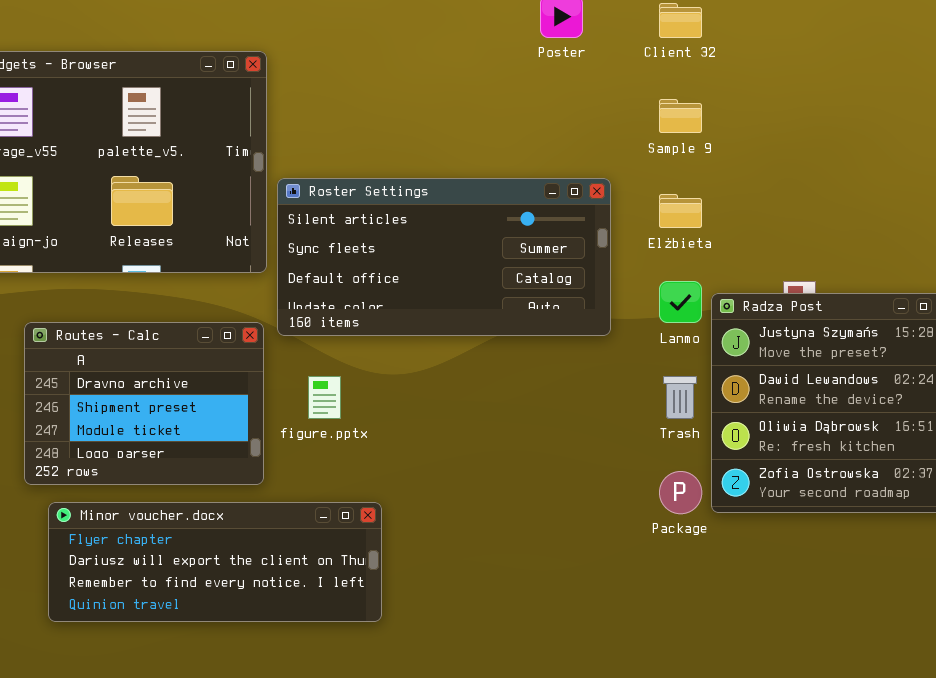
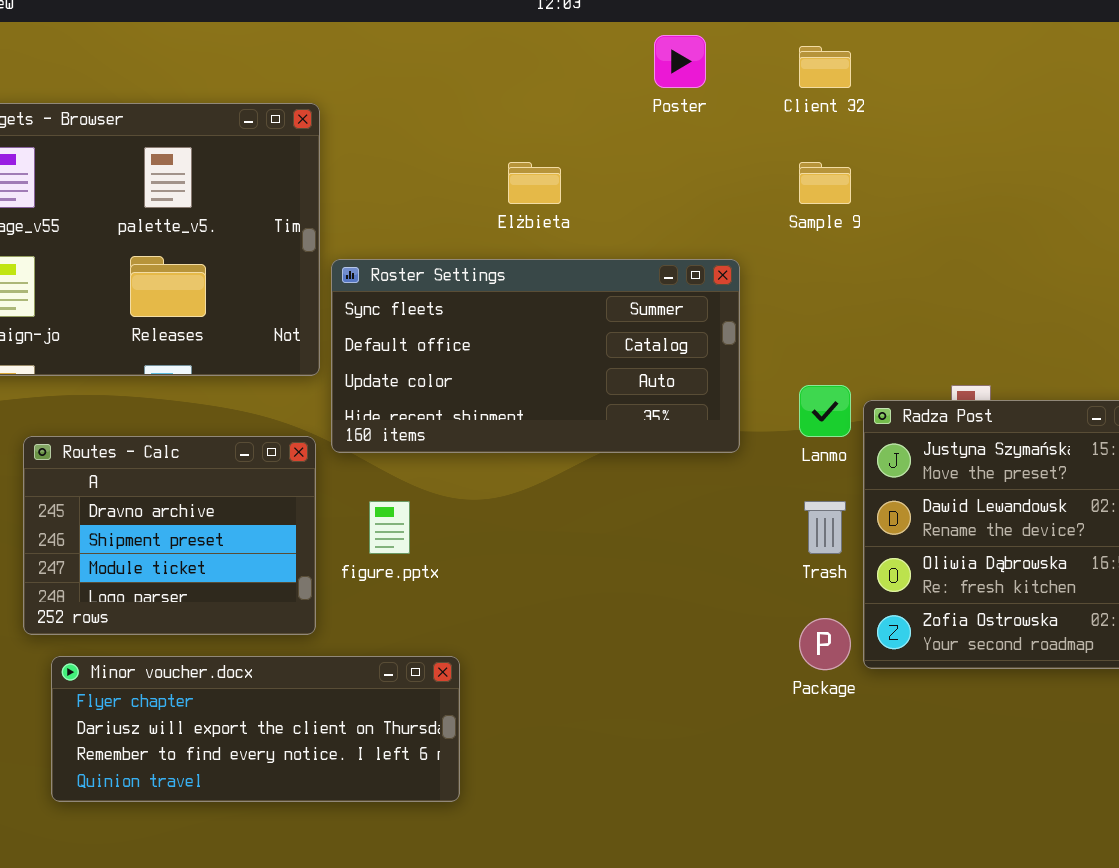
Roster Settings: [277,178,611,336] -> [331,259,740,453], scrolled down 1 row
Elżbieta: [659,194,702,228] -> [508,162,561,204], moved

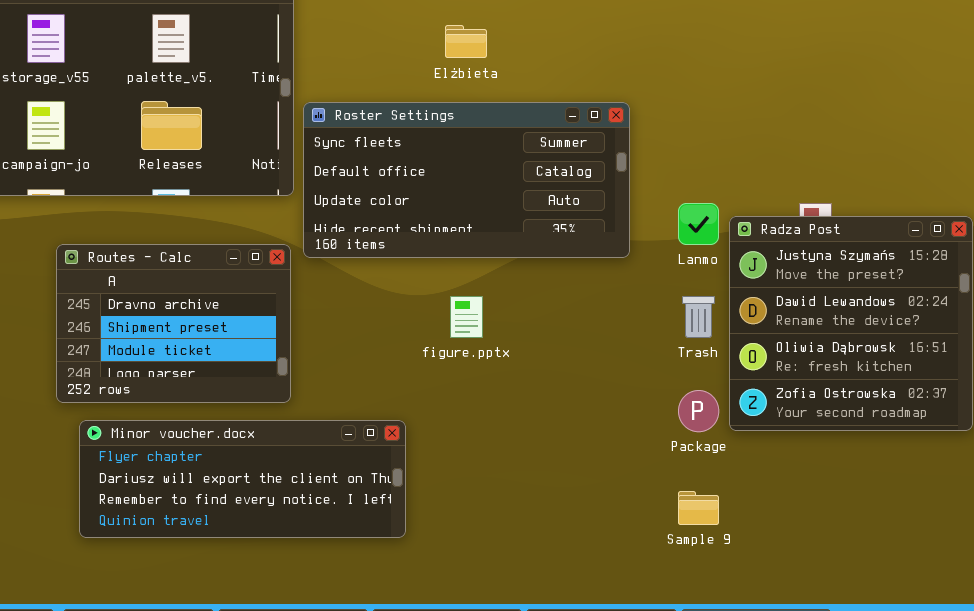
Sample 9: [799,162,851,204] -> [678,491,719,525], moved
figure.pptx: [369,501,410,554] -> [450,296,483,338], moved

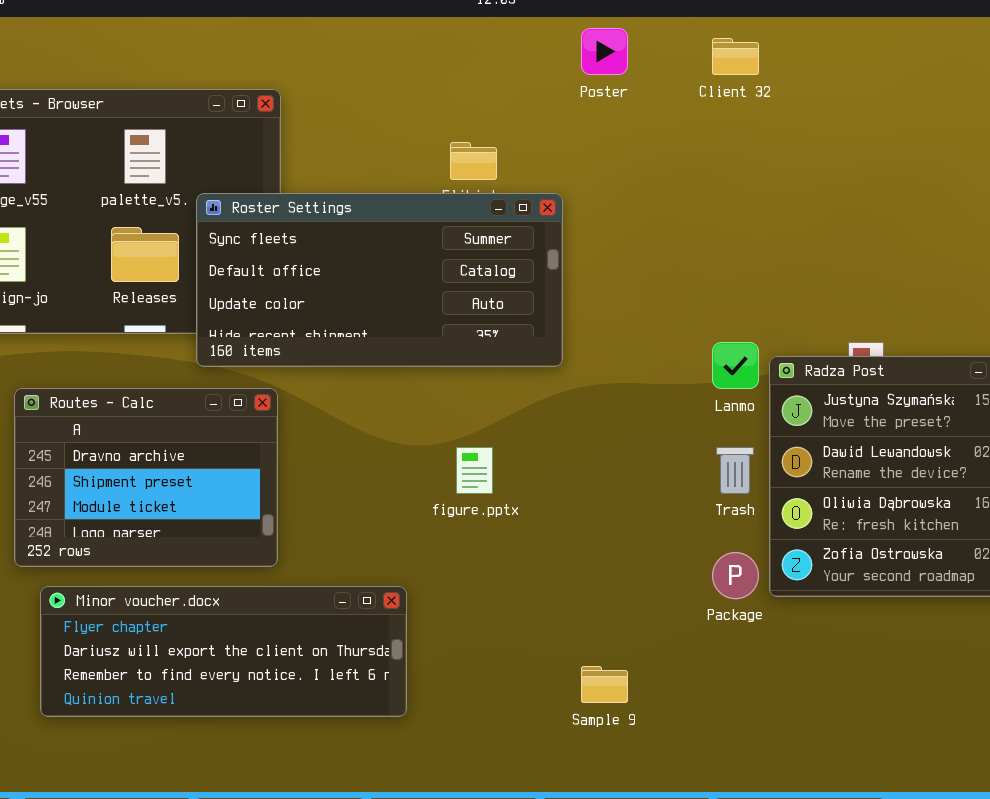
Roster Settings: [303,102,630,258] -> [196,193,563,367], moved
Sample 9: [678,491,719,525] -> [581,666,628,703], moved

